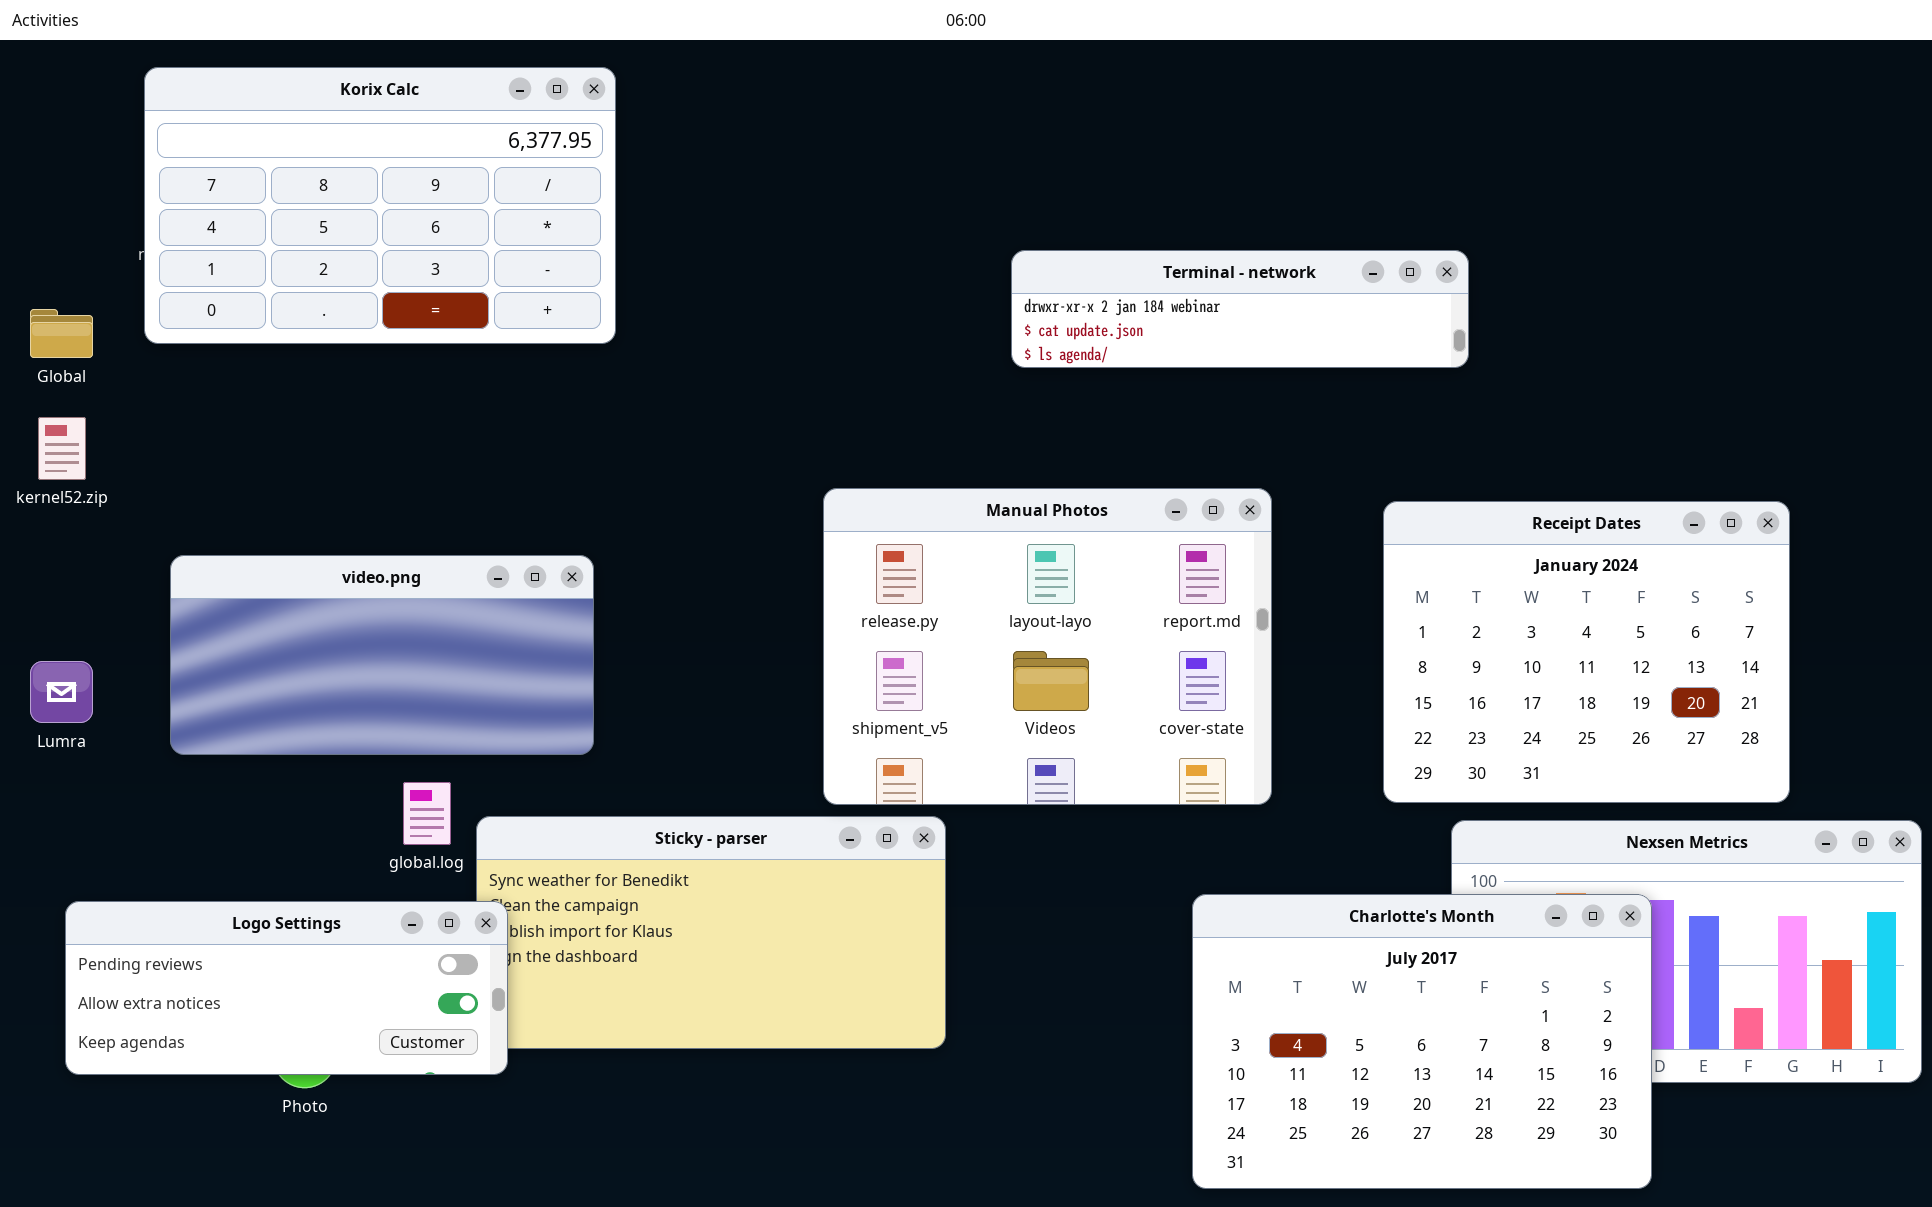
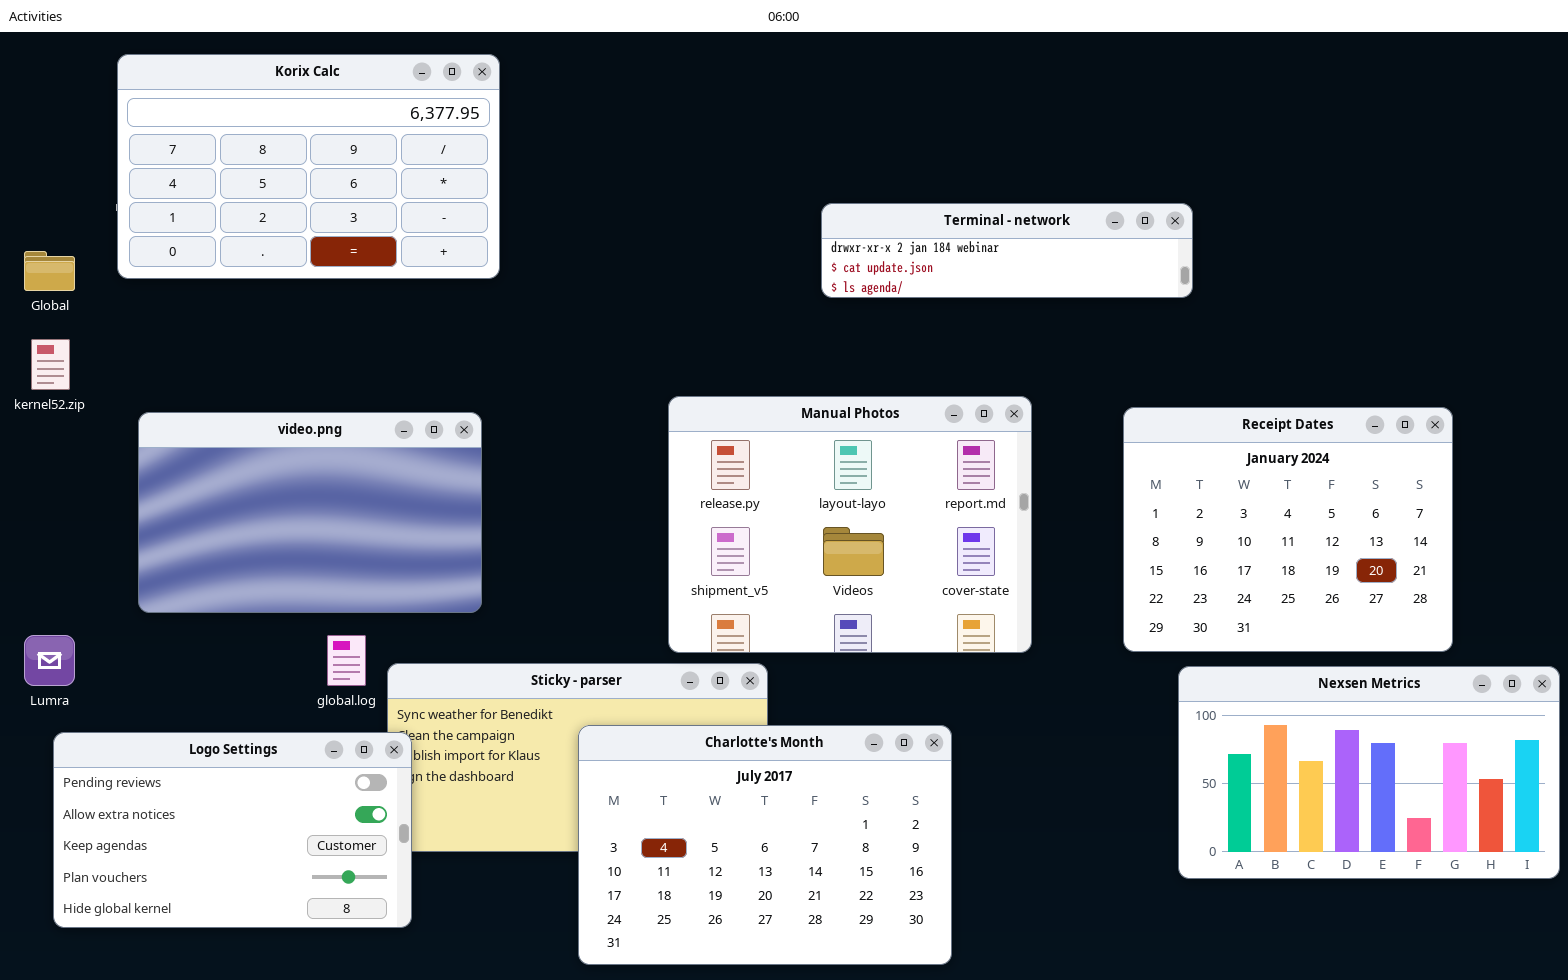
video.png: [170,555,594,755] -> [138,412,482,613], resized
Lumra: [30,661,93,723] -> [24,635,75,686], moved
Charlotte's Month: [1192,894,1652,1189] -> [578,725,952,965], moved
Logo Settings: [65,901,508,1075] -> [53,732,412,928], resized

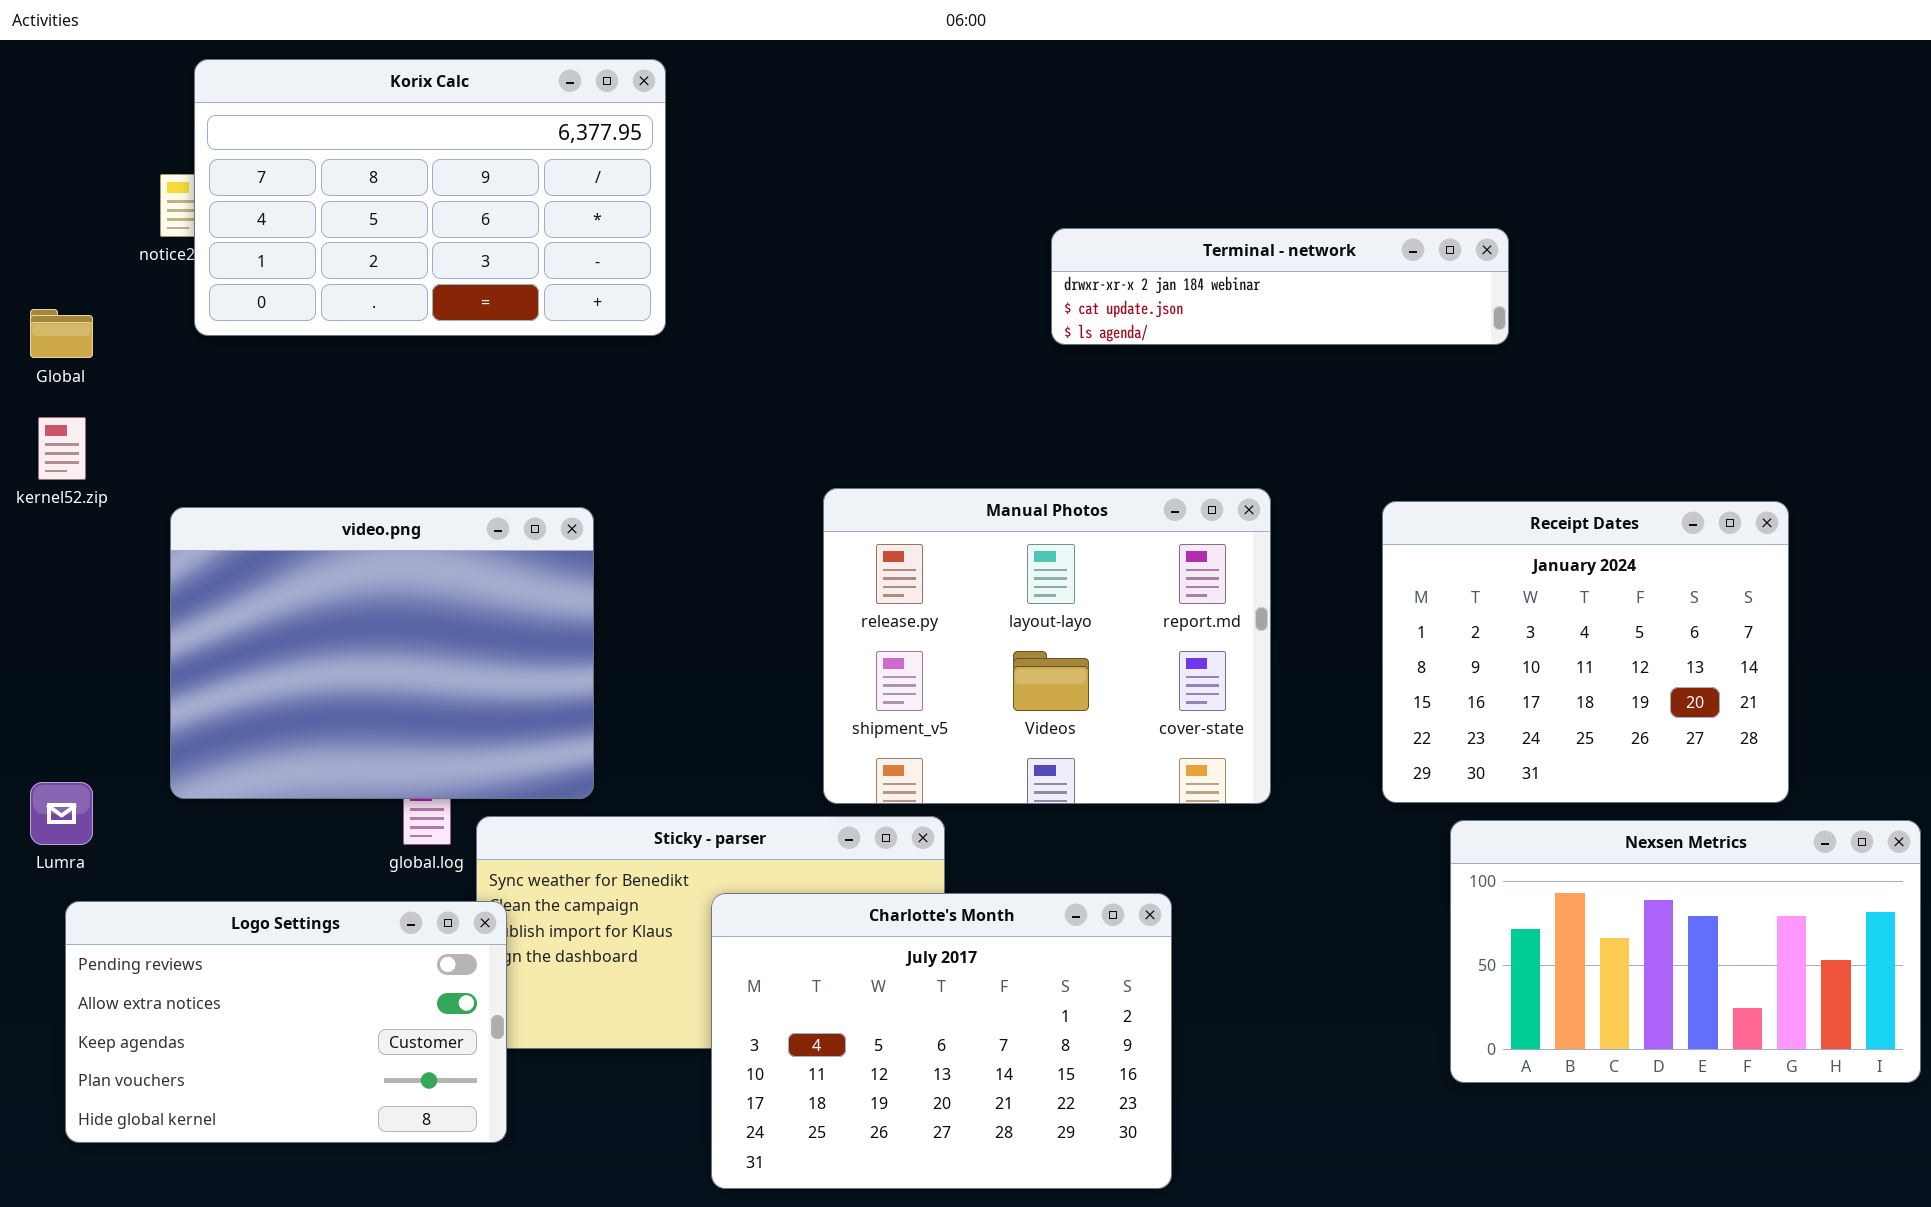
Korix Calc: [117,54,500,279] -> [194,59,666,336], moved
Terminal - network: [821,203,1193,298] -> [1051,228,1509,345], moved
video.png: [138,412,482,613] -> [170,507,594,799], resized

